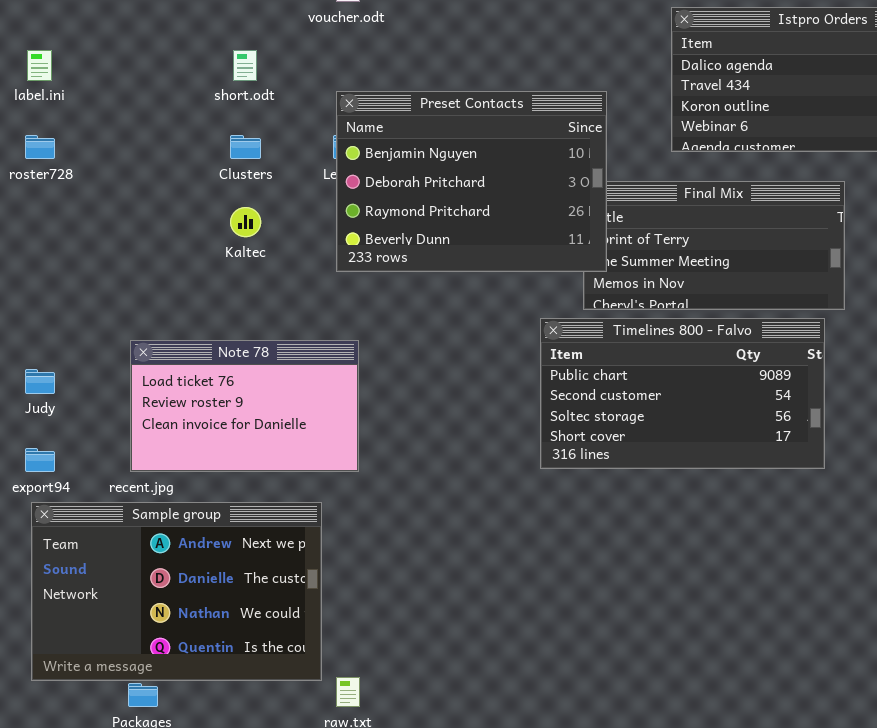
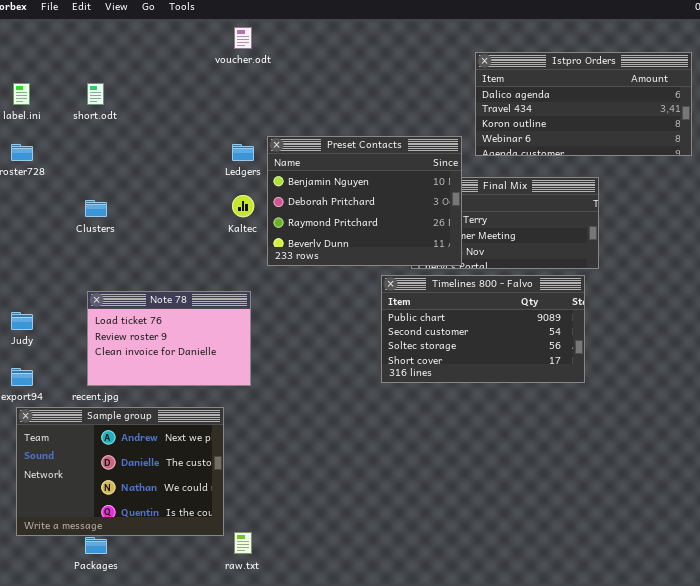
short.odt: [233,50,257,81] -> [87,83,104,105], moved
Preset Contacts: [336,91,607,272] -> [267,136,462,266], moved
Clusters: [230,135,261,159] -> [85,200,107,217], moved
Kaltec: [230,207,261,237] -> [232,195,254,217], moved

